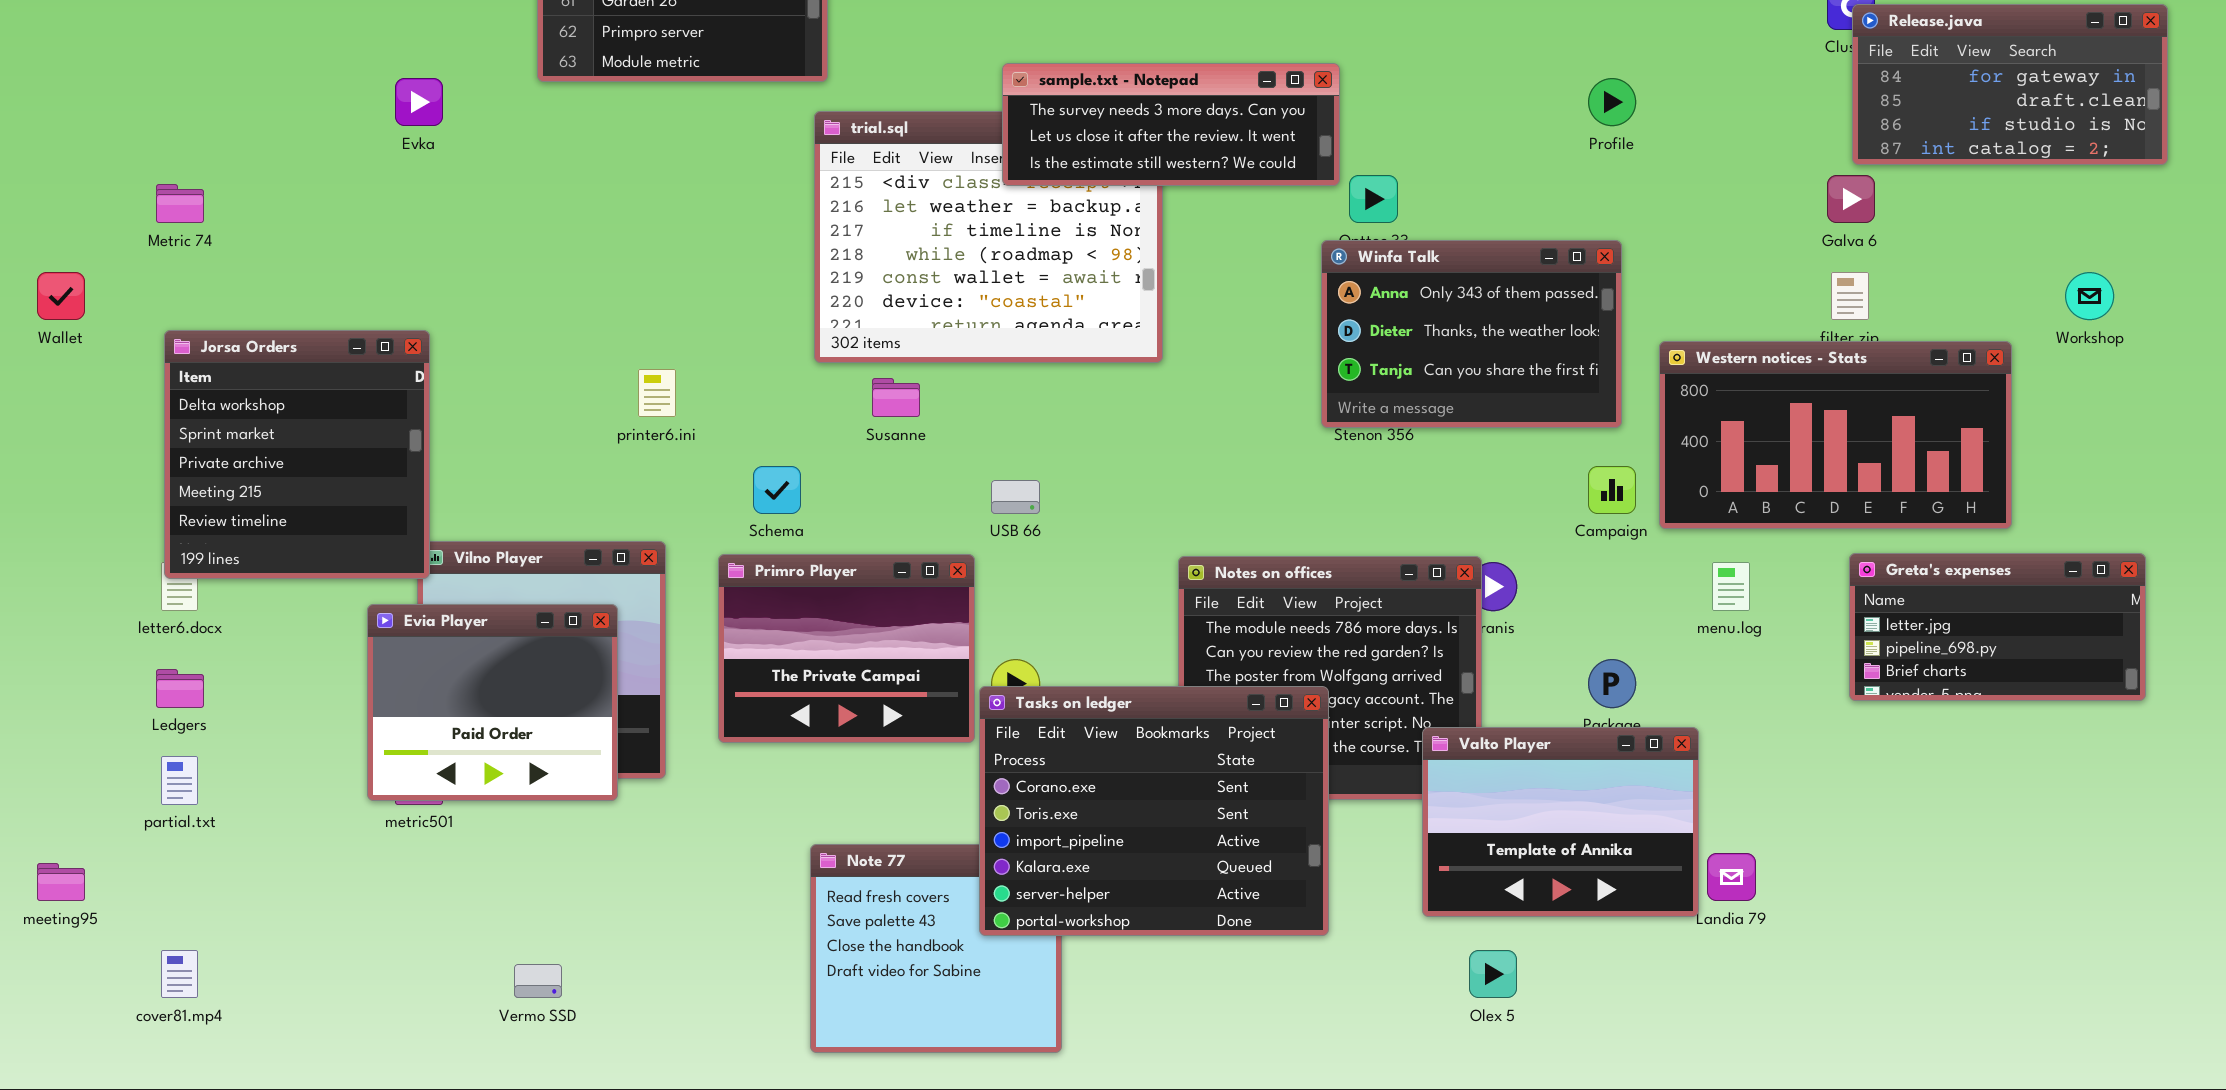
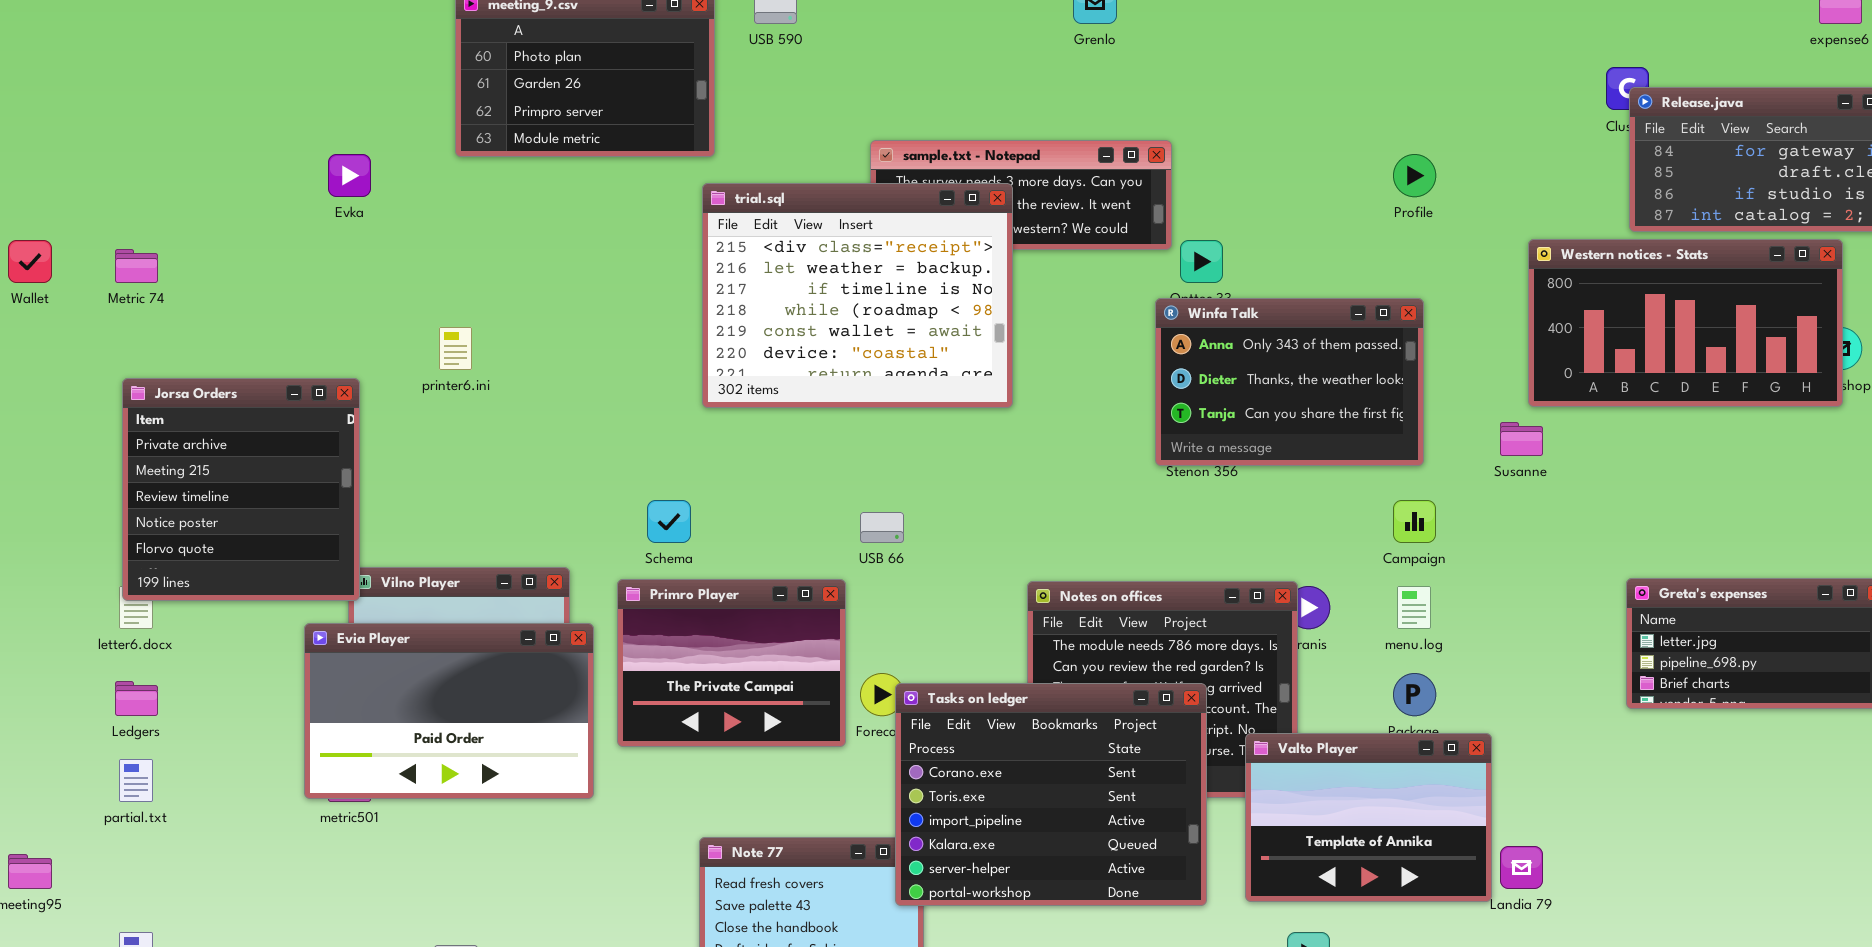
trial.sql: [814,111,1163,363] -> [702,183,1013,408], raised
Wallet: [37,272,85,320] -> [8,240,52,283], moved
Jorsa Orders: [164,330,430,579] -> [122,378,360,601], scrolled down 2 rows
Western notices - Stats: [1659,341,2012,529] -> [1528,239,1843,407], moved
printer6.ini: [638,369,676,417] -> [439,327,472,370], moved
Susanne: [872,378,920,417] -> [1500,422,1543,456], moved
menu.log: [1712,562,1750,611] -> [1397,586,1431,629], moved
Evia Player: [367,604,618,801] -> [304,623,594,799], resized
Tasks on ledger: [979,686,1329,936] -> [895,683,1207,906], moved

